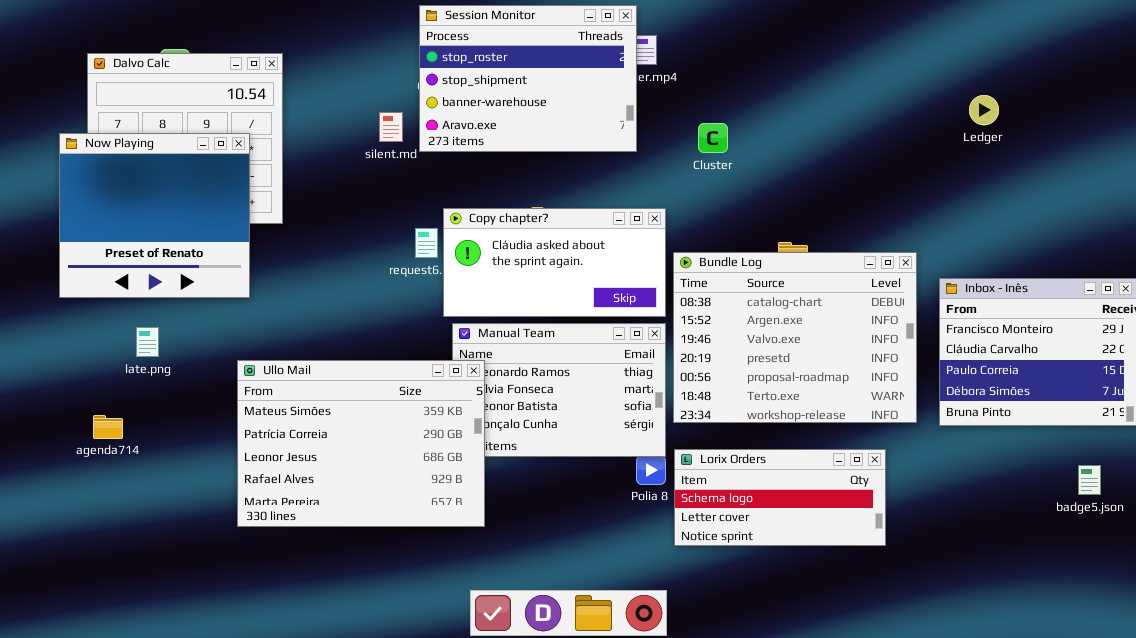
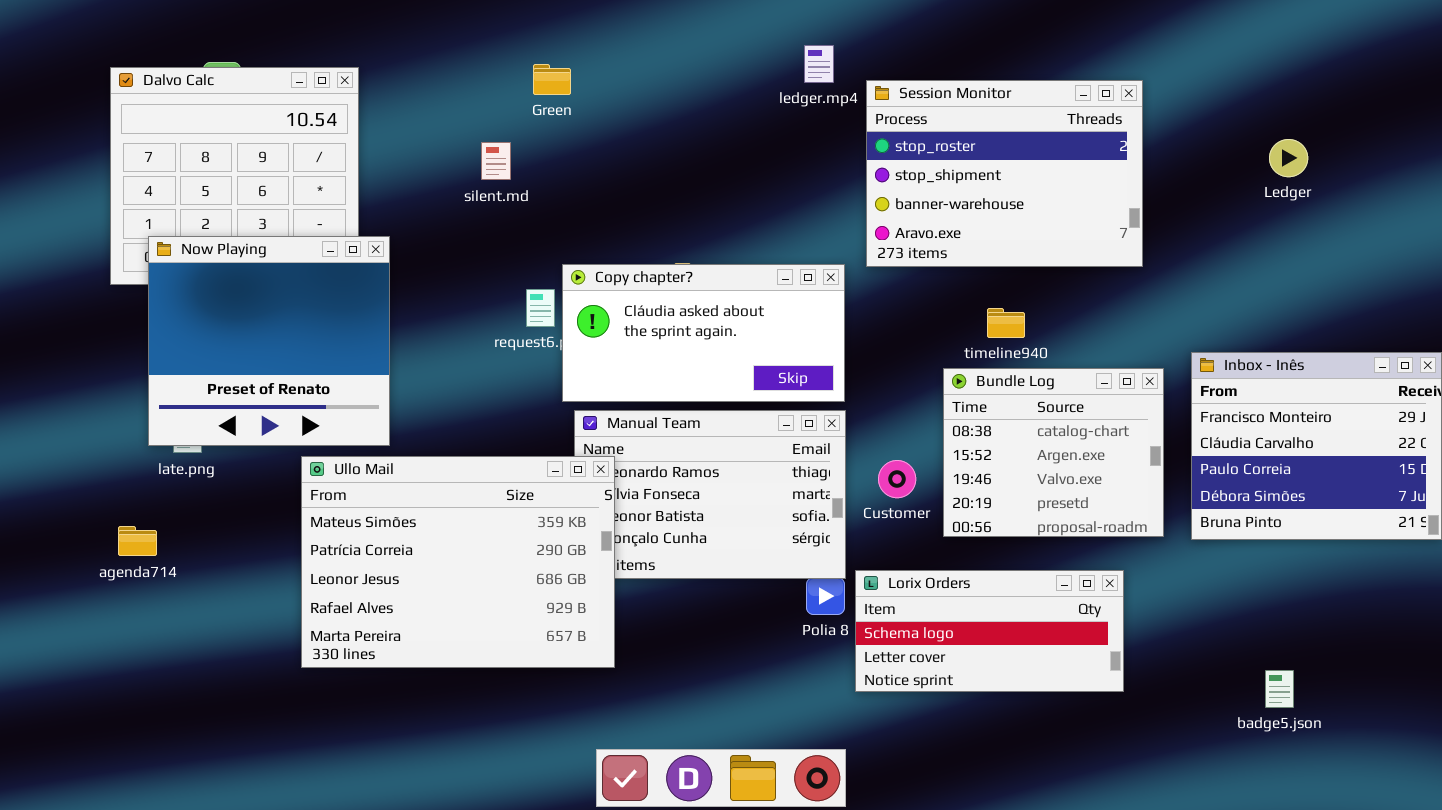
Session Monitor: [419,5,637,152] -> [866,80,1143,267], moved
Ledger: [969,95,999,125] -> [1269,139,1308,177], moved
Now Playing: [59,133,250,298] -> [148,236,390,446], moved
Bundle Log: [673,252,917,423] -> [943,368,1164,537], resized
badge5.json: [1078,465,1101,495] -> [1265,670,1294,708], moved

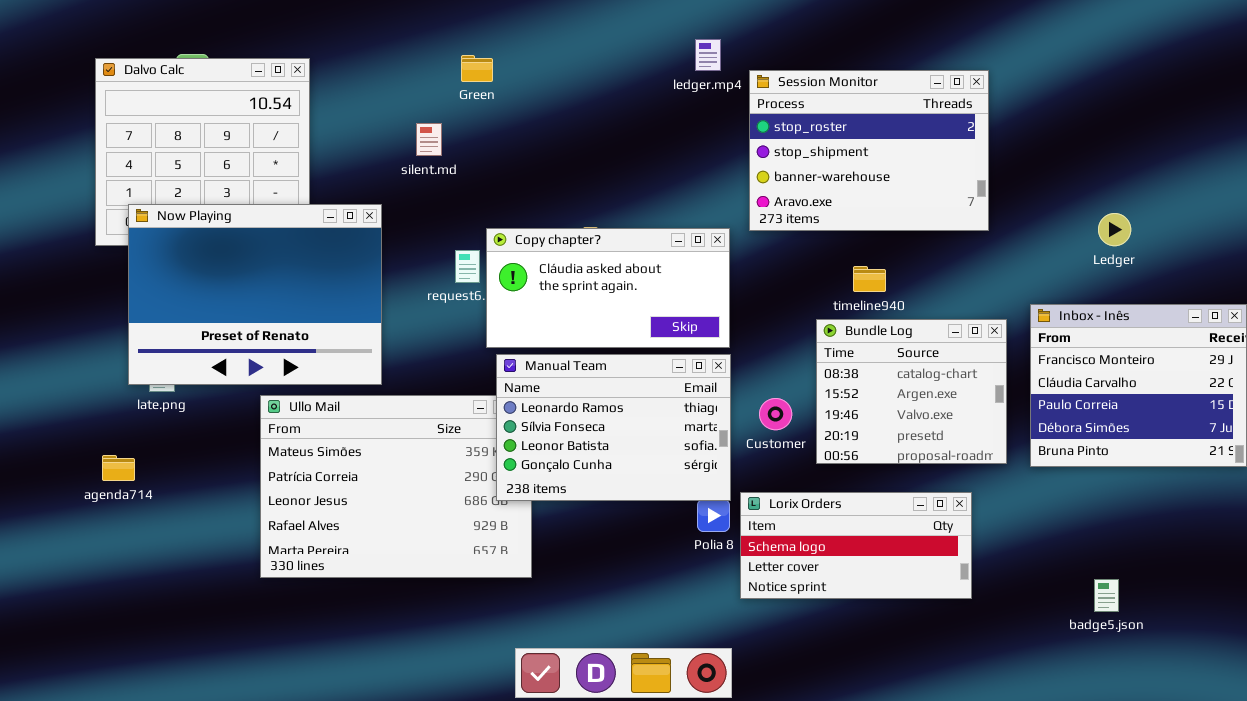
Ledger: [1269,139,1308,177] -> [1098,213,1131,246], moved
Now Playing: [148,236,390,446] -> [128,204,382,385], resized
Manual Team: [574,410,846,579] -> [496,354,731,501], raised

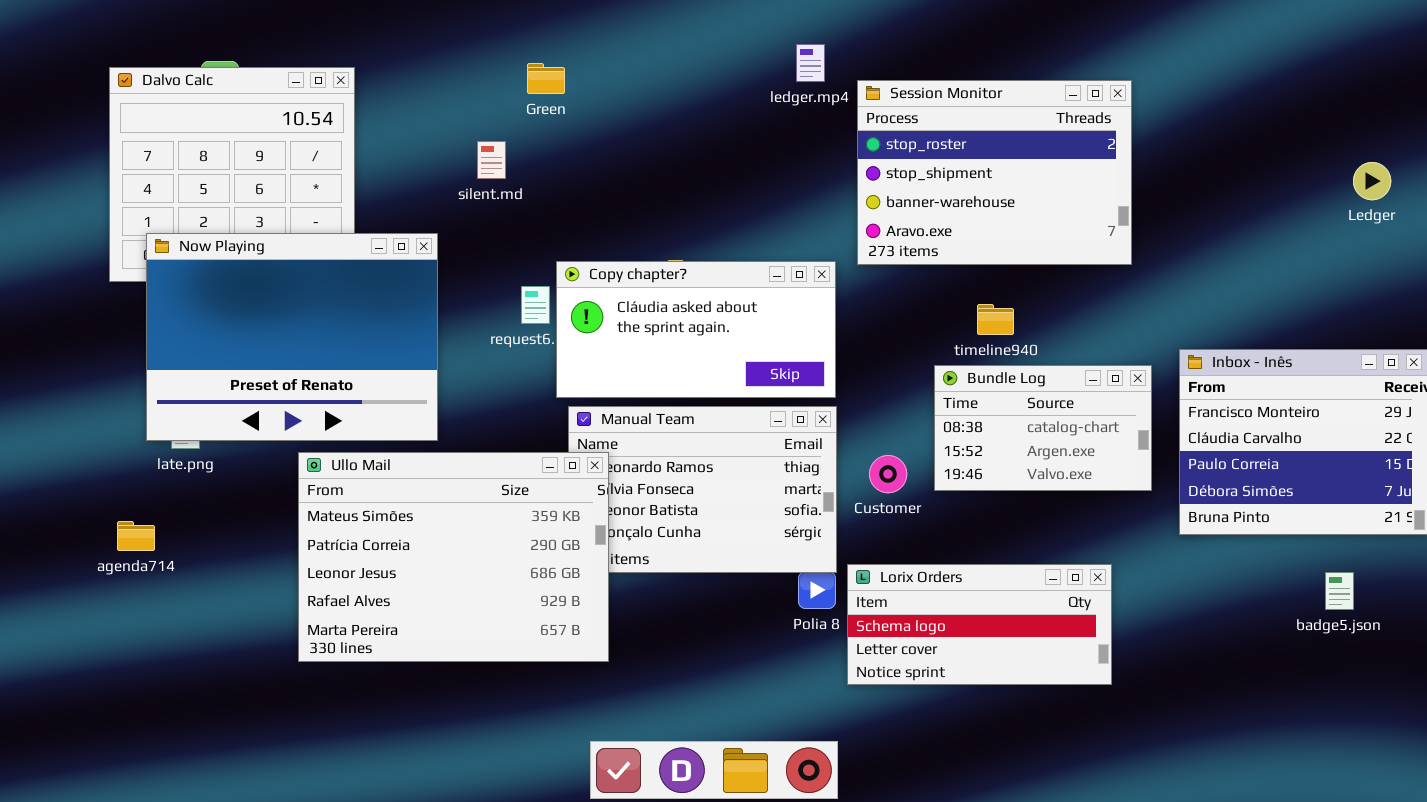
Ledger: [1098,213,1131,246] -> [1353,162,1391,200], moved
Bundle Log: [816,319,1007,464] -> [934,365,1152,491], resized
Ullo Mail: [260,395,532,578] -> [298,452,609,662], raised
badge5.json: [1094,579,1119,612] -> [1325,572,1354,610], moved

